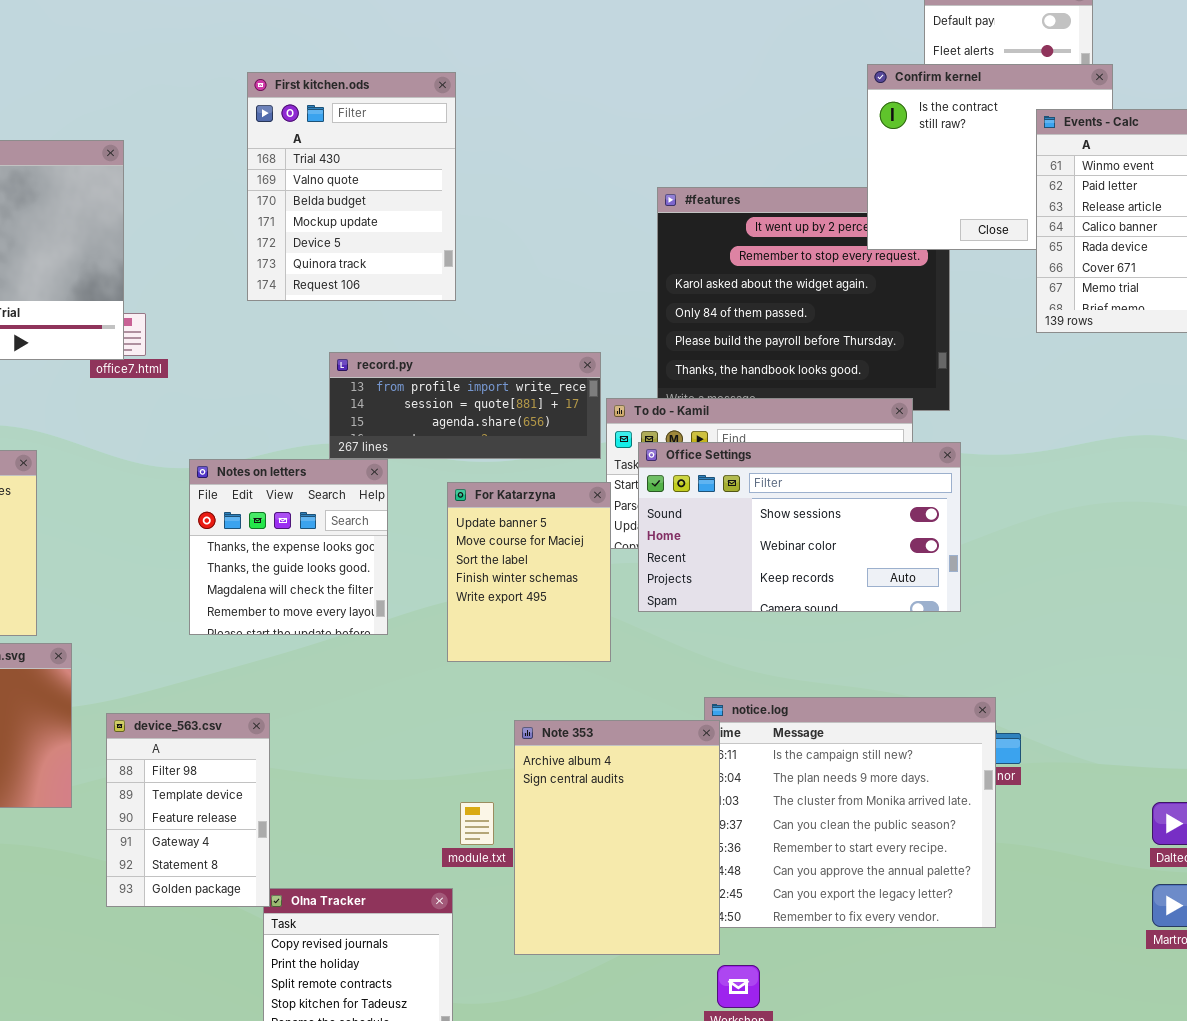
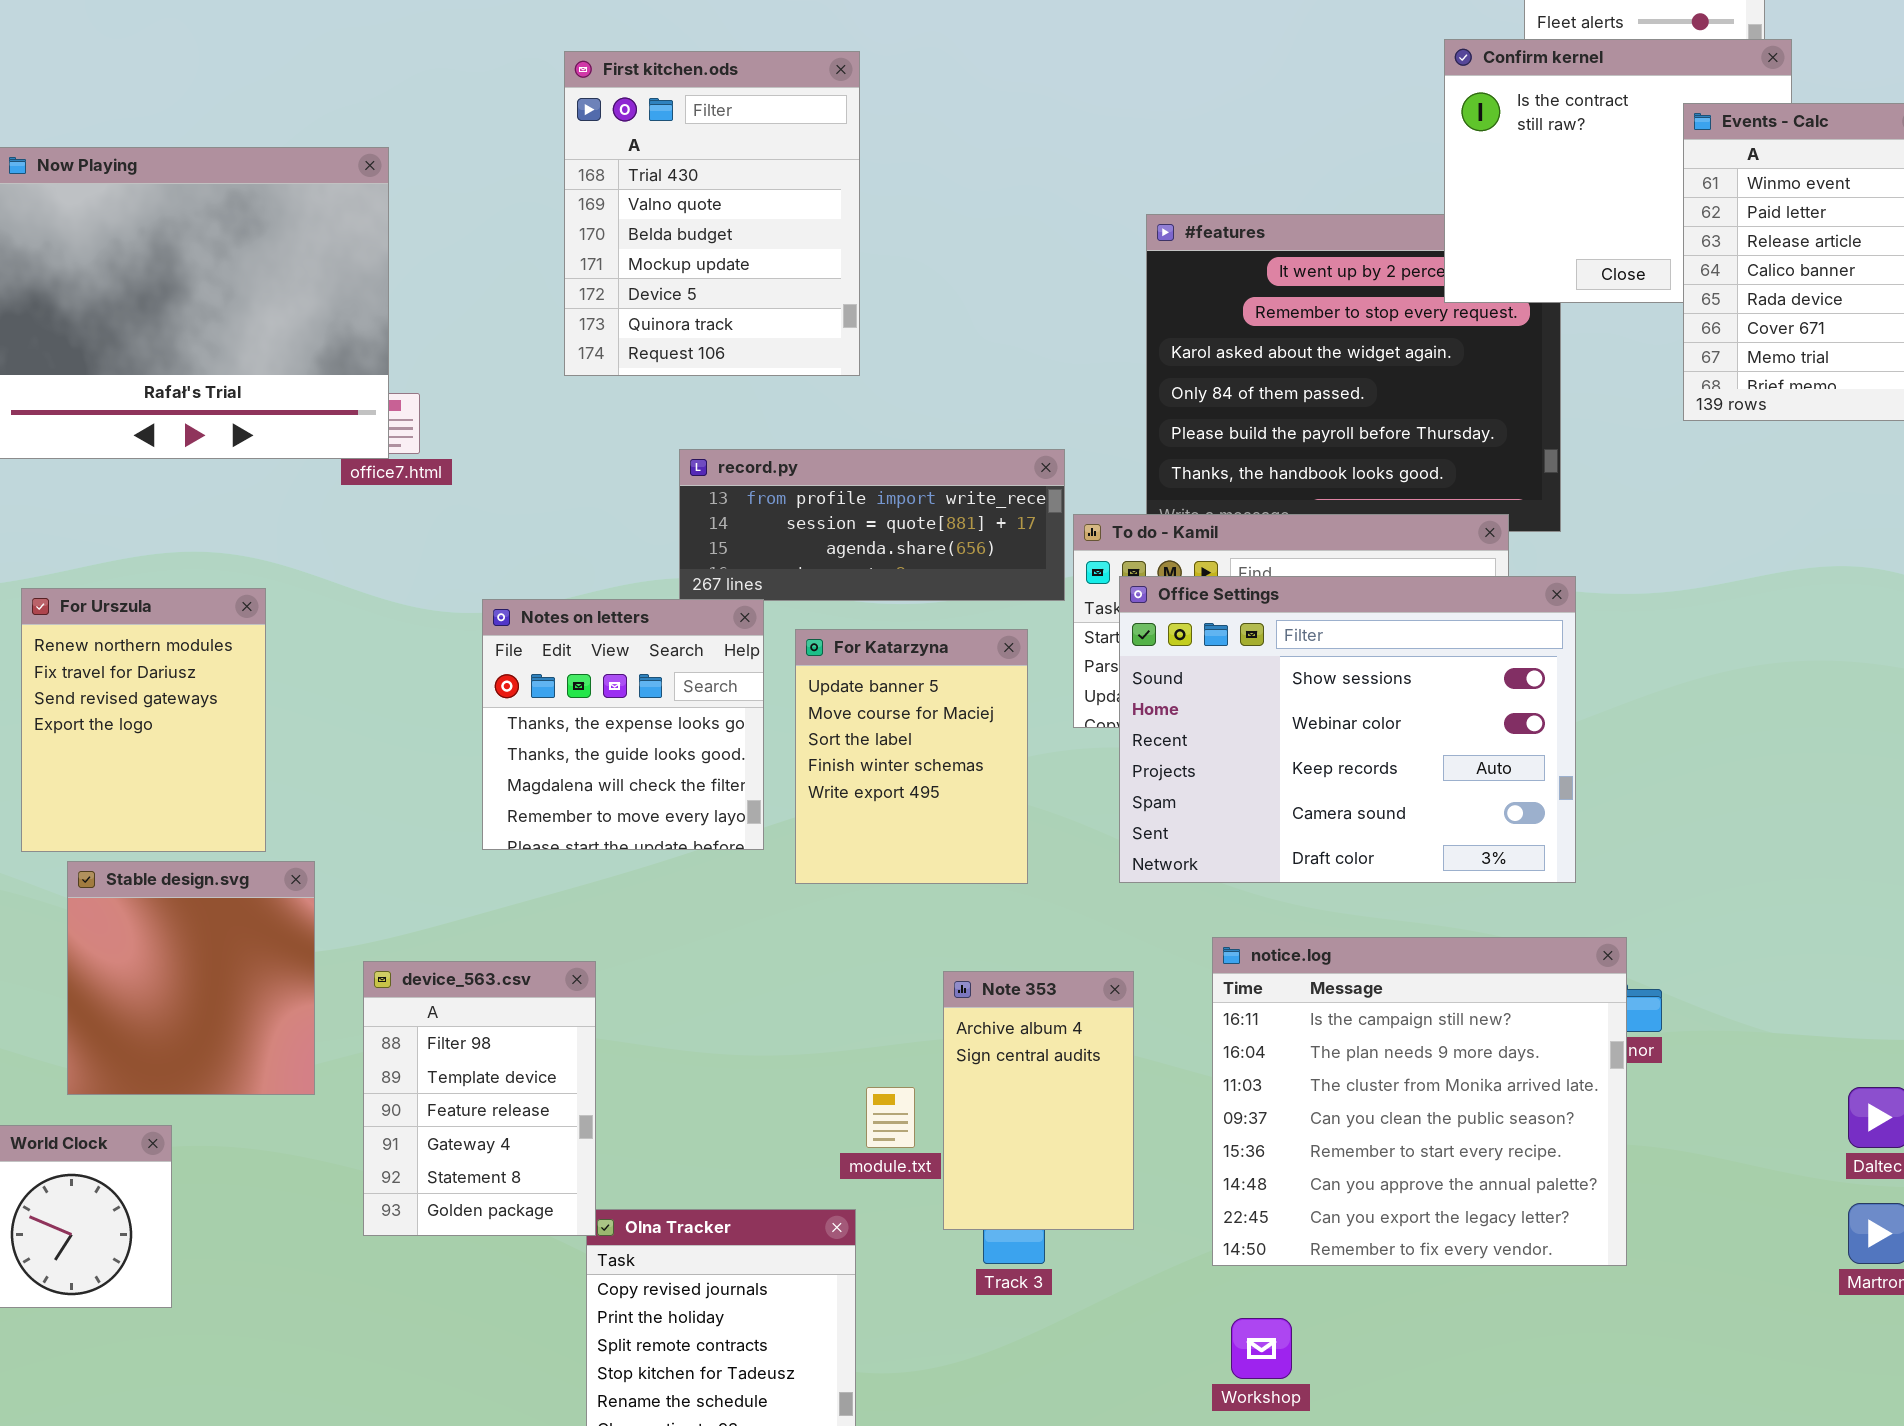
Office Settings: [638,442,961,612] -> [1119,576,1576,883], resized
For Katarzyna: [447,482,611,662] -> [795,629,1028,884], moved
Note 353: [514,720,720,955] -> [943,971,1134,1230], resized

